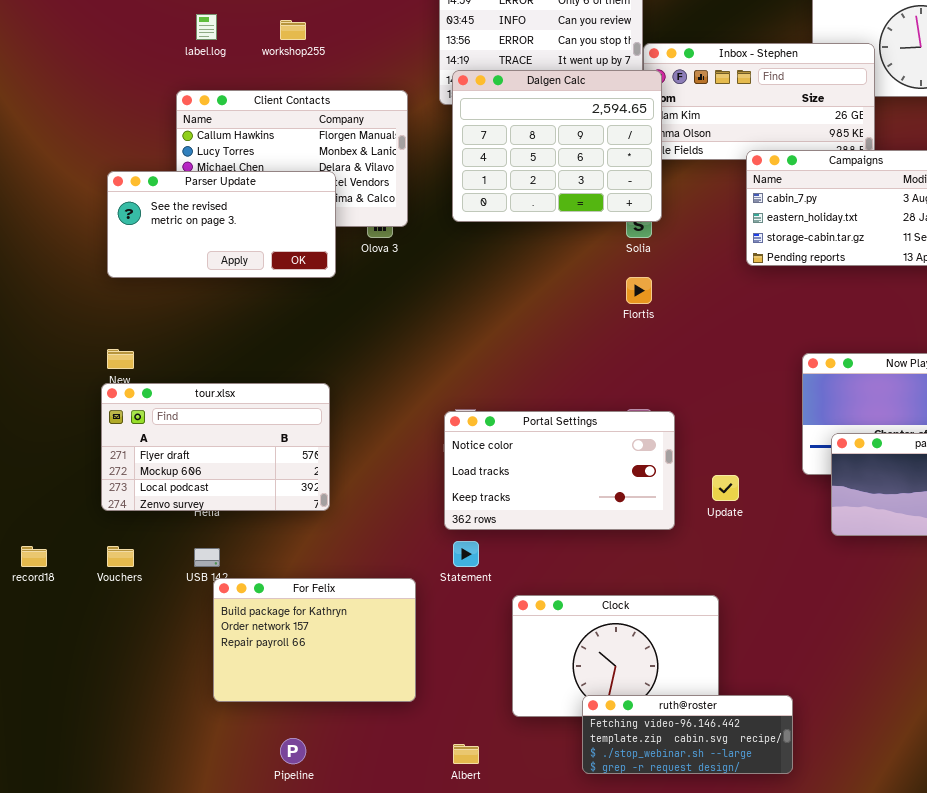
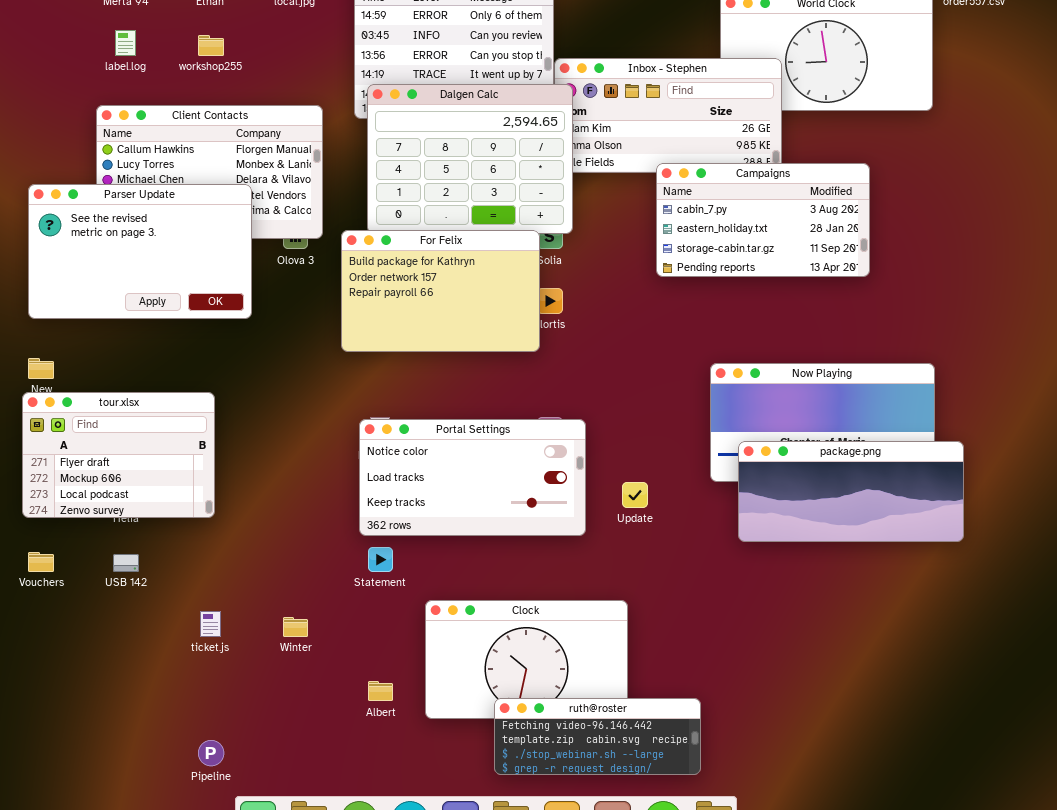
Parser Update: [107,171,336,278] -> [28,184,252,319], resized
tour.xlsx: [101,383,330,511] -> [22,392,215,518], resized
For Felix: [213,578,416,702] -> [341,230,540,352], moved
Albert: [453,744,479,764] -> [368,681,393,701], moved

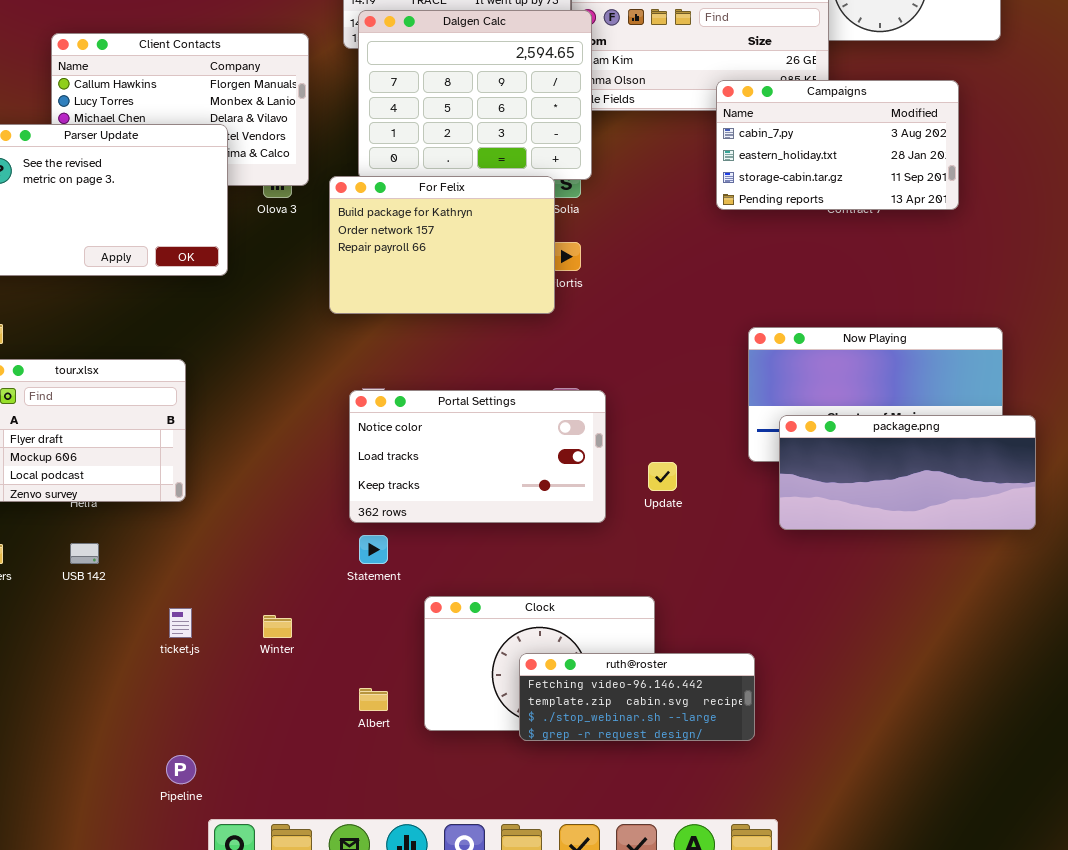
Campaigns: [656,163,870,277] -> [716,80,959,210], moved
ruth@roster: [494,698,701,775] -> [519,653,755,741], moved

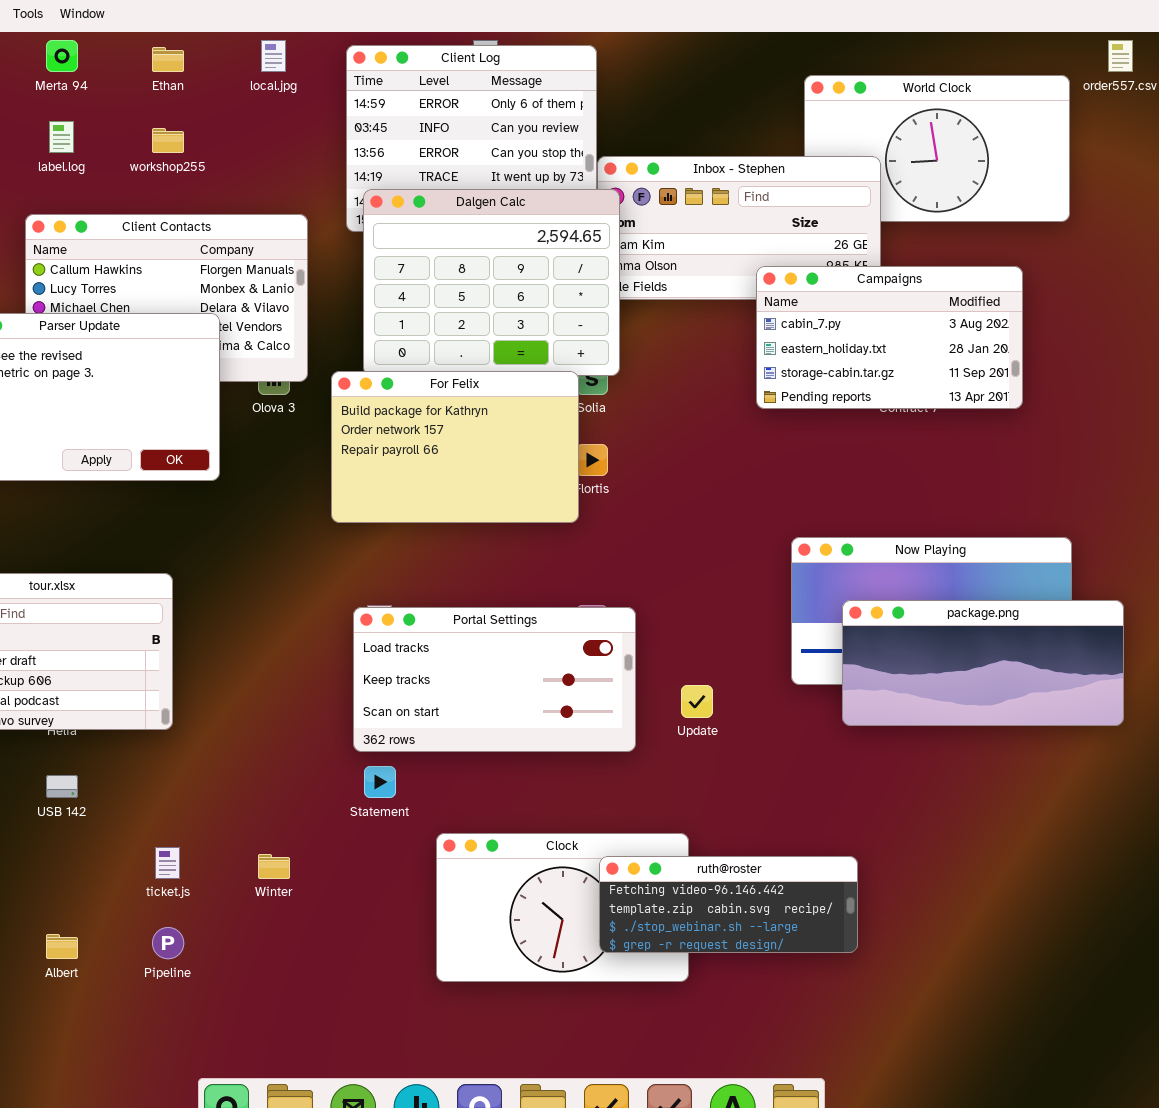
Portal Settings: [349,390,606,523] -> [353,607,636,752], scrolled down 1 row
package.png: [779,415,1036,530] -> [842,600,1124,726], moved
ruth@roster: [519,653,755,741] -> [599,856,858,953], moved
Albert: [359,688,388,711] -> [46,934,78,959], moved
Pipeline: [166,755,196,784] -> [152,927,184,959], moved

